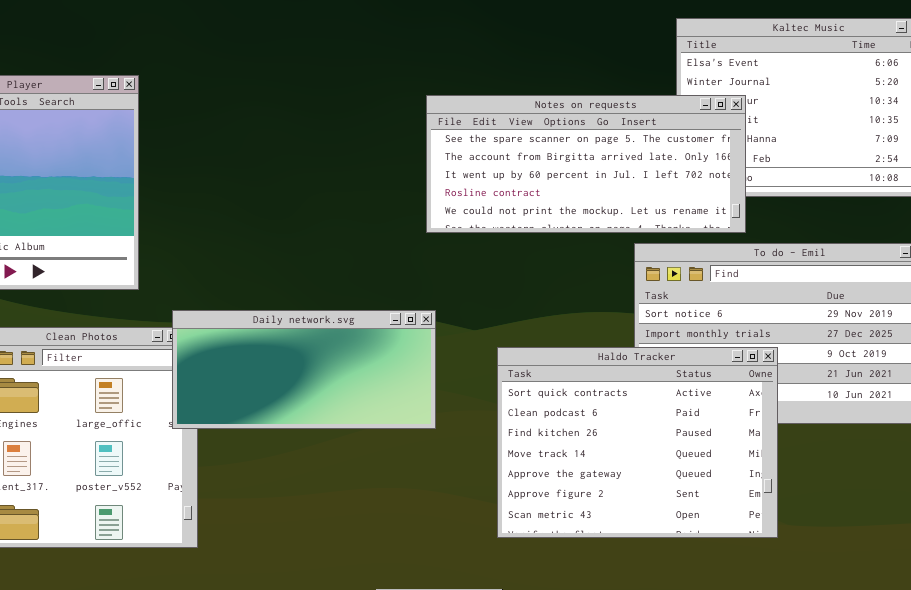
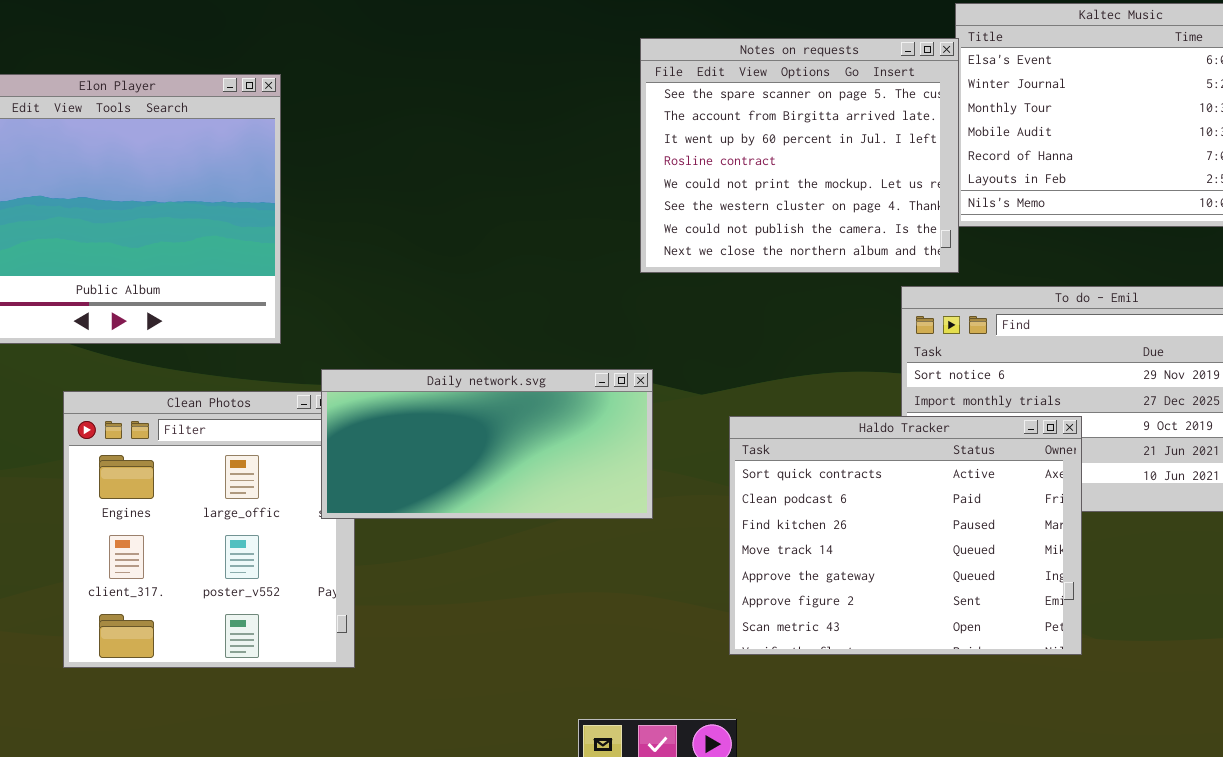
Notes on requests: [426,95,746,233] -> [640,38,959,273], resized

